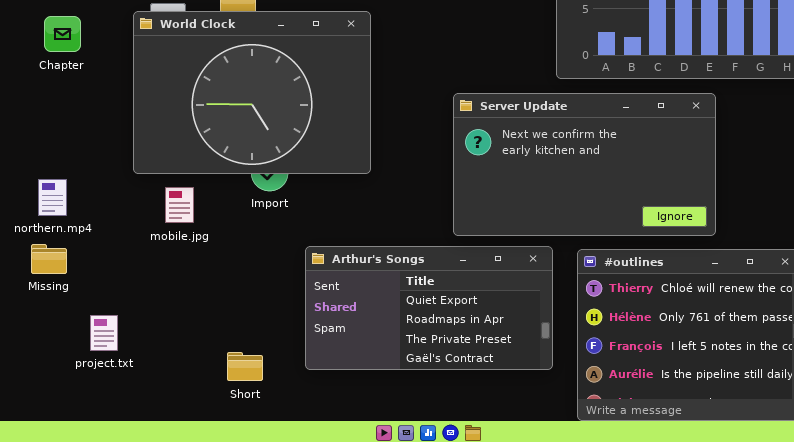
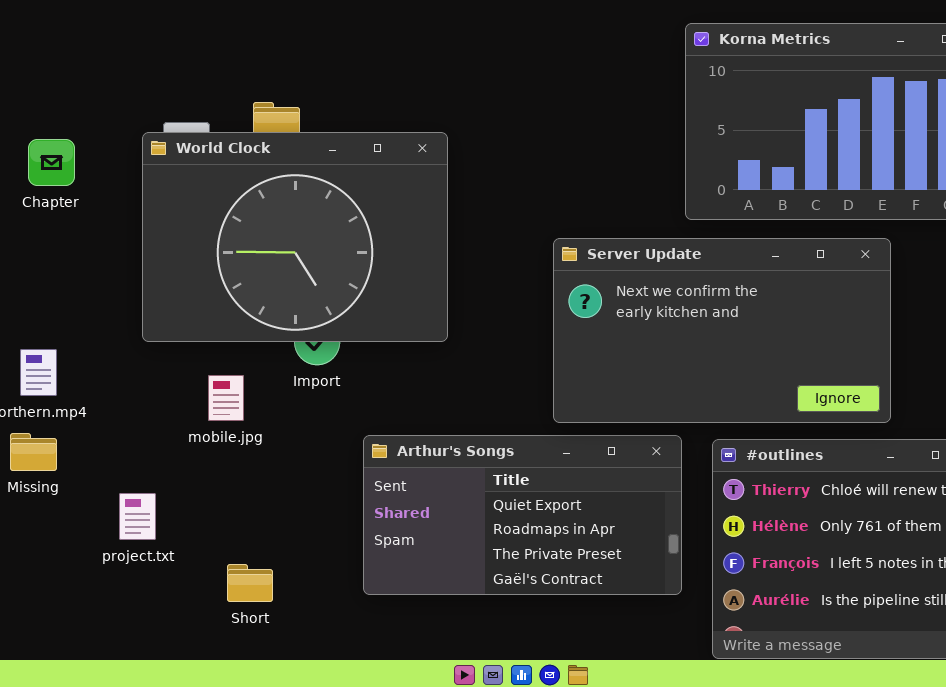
mobile.jpg: [165,187,194,223] -> [208,375,244,421], moved
project.txt: [90,315,118,351] -> [119,493,156,540], moved
Short: [227,352,263,381] -> [227,564,273,602], moved

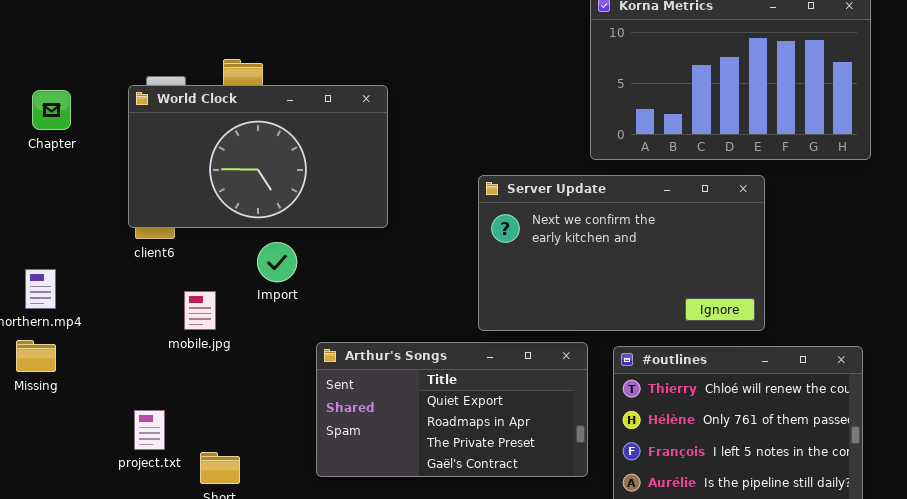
World Clock: [142,132,448,342] -> [128,85,388,228], resized
project.txt: [119,493,156,540] -> [134,410,165,450], moved

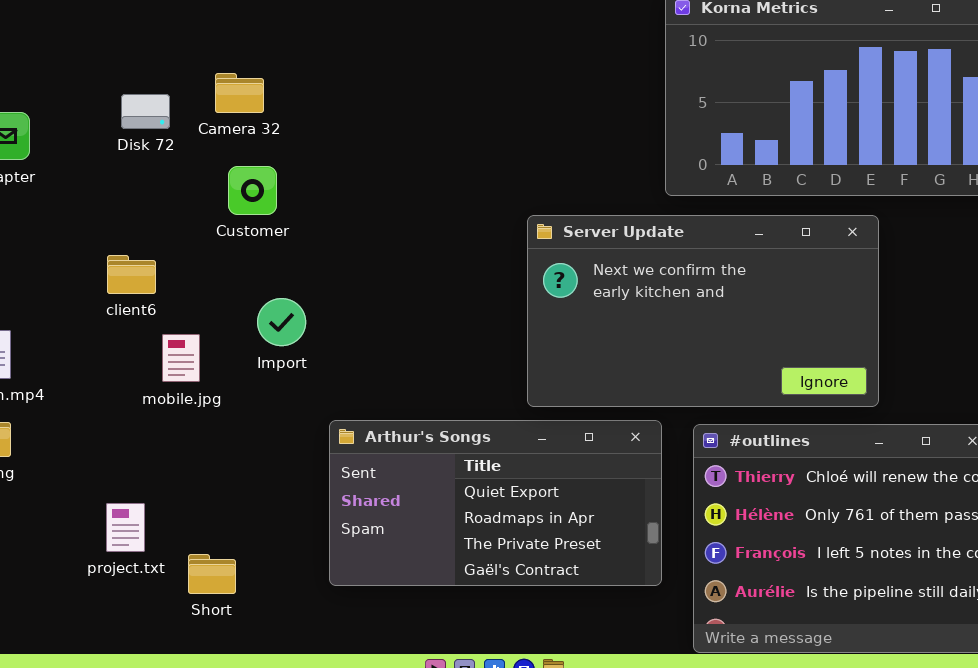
World Clock: [128,85,388,228] -> none, closed
mobile.jpg: [184,291,216,330] -> [162,334,200,382], moved

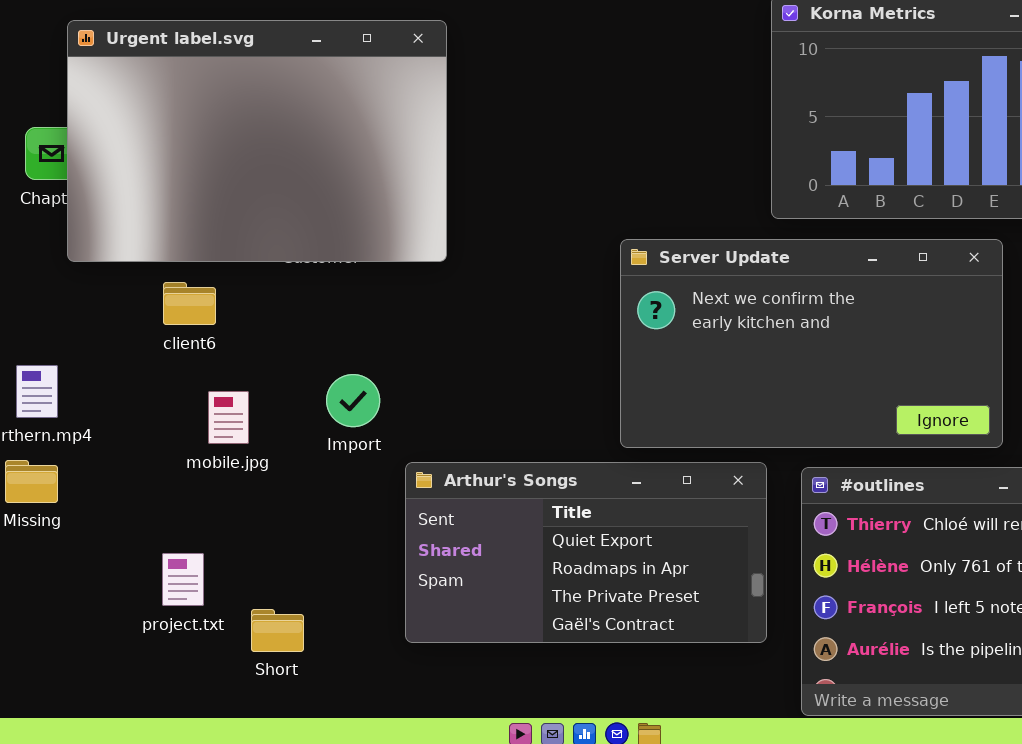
Urgent label.svg: none -> [67,20,447,262], opened
Import: [257,298,306,346] -> [326,374,380,427], moved
mobile.jpg: [162,334,200,382] -> [208,391,249,444], moved

